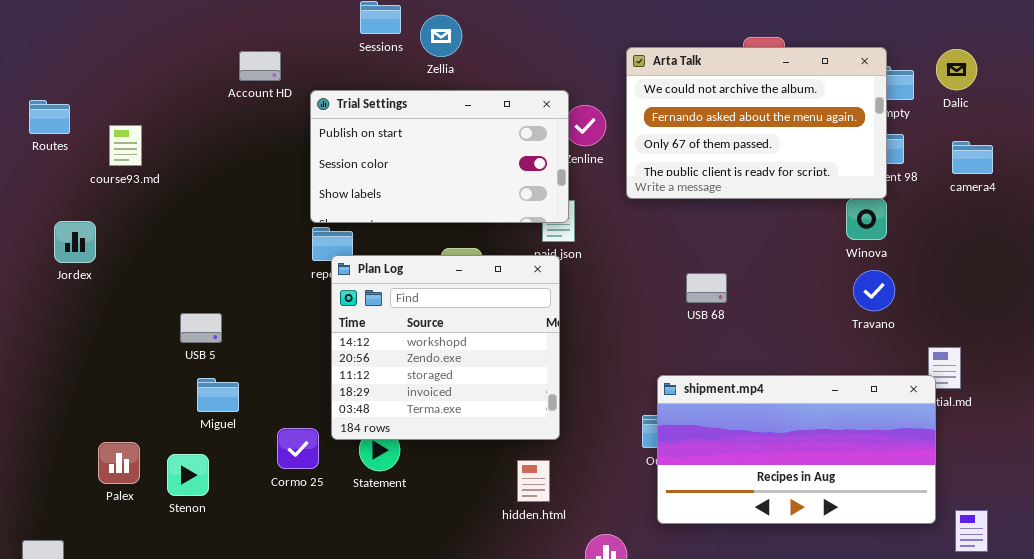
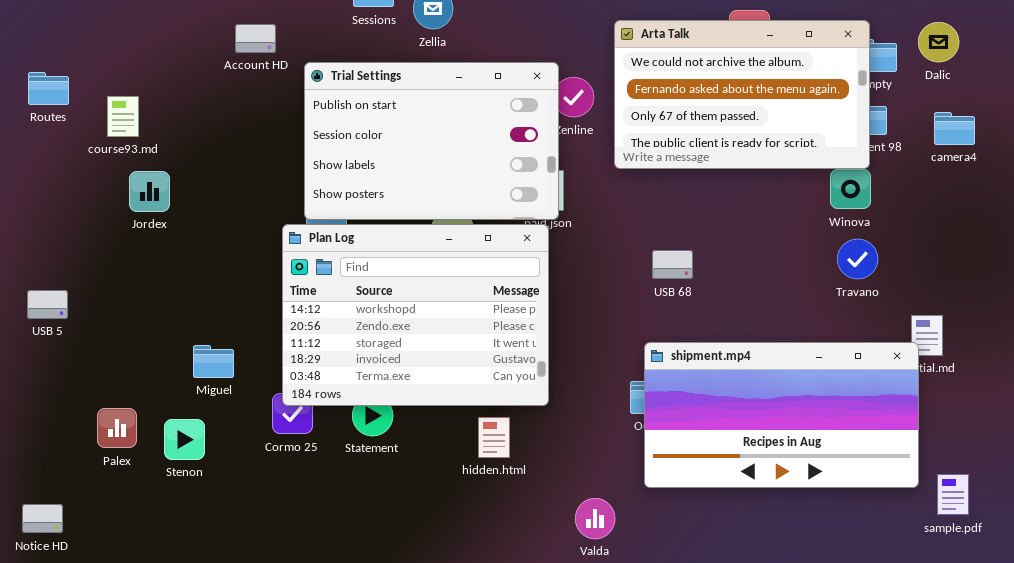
Trial Settings: [310,90,569,223] -> [304,62,559,220], resized
Jordex: [54,221,96,263] -> [129,171,170,212], moved
Plan Log: [331,255,560,440] -> [282,224,549,406], resized
USB 68: [686,273,727,303] -> [652,250,693,279], moved
USB 5: [180,313,222,343] -> [27,290,68,319], moved
hidden.html: [517,460,550,502] -> [478,417,510,458], moved

